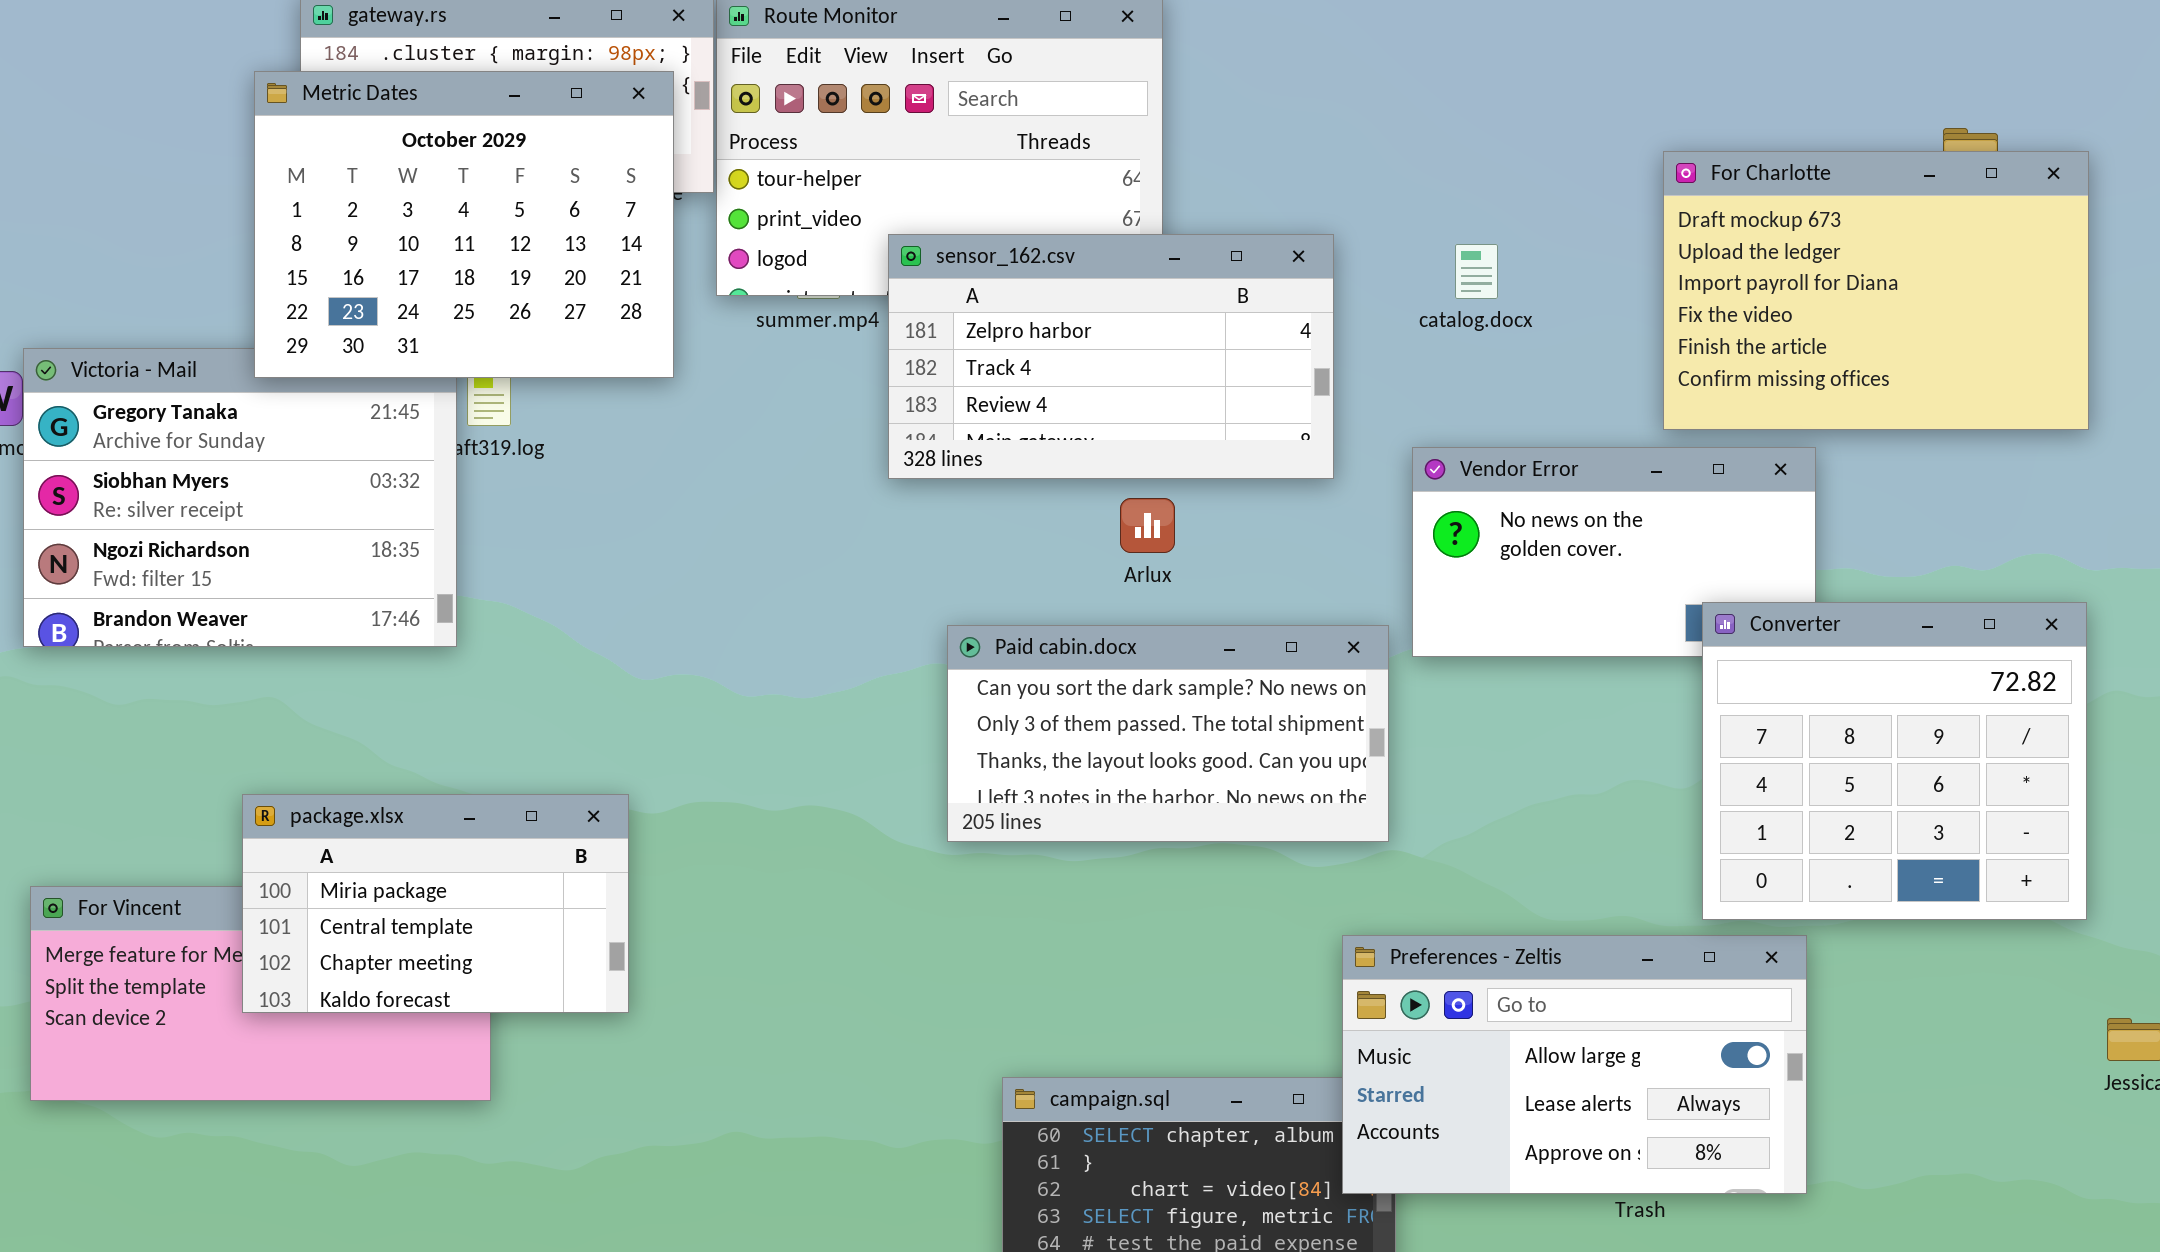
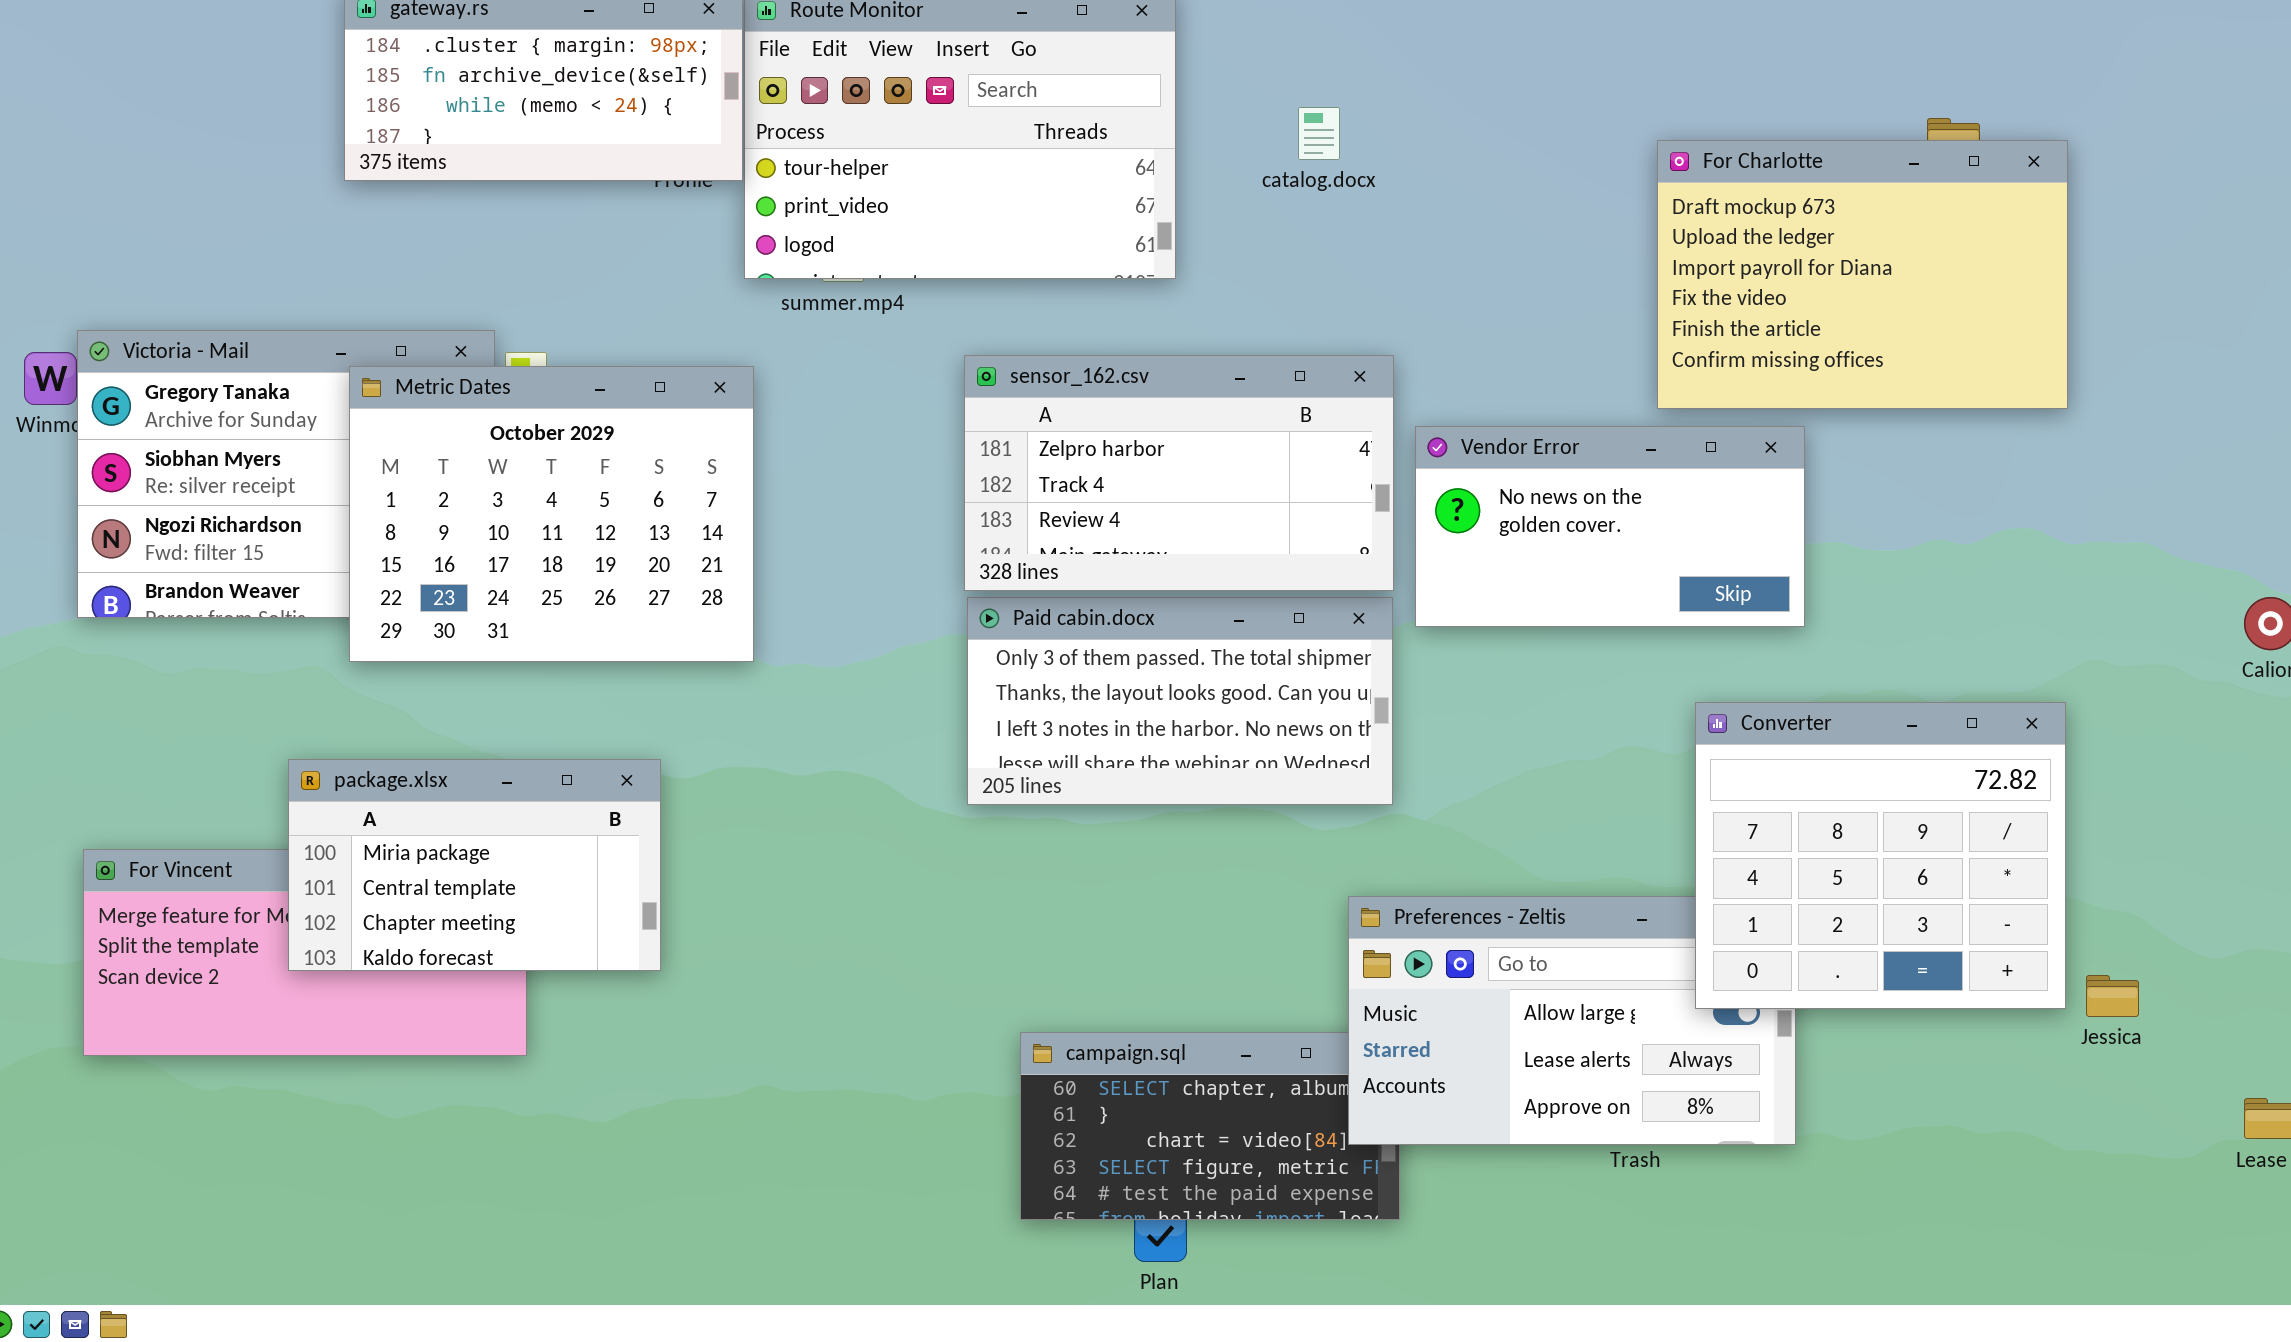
Metric Dates: [254,71,674,378] -> [349,366,754,662], moved
sensor_162.csv: [888,234,1334,479] -> [964,355,1394,591], moved
catalog.docx: [1455,244,1498,299] -> [1298,107,1340,160], moved
Converter: [1702,602,2087,920] -> [1695,702,2066,1009], moved
Paid cabin.docx: [947,625,1389,842] -> [967,597,1393,805], scrolled down 1 row

